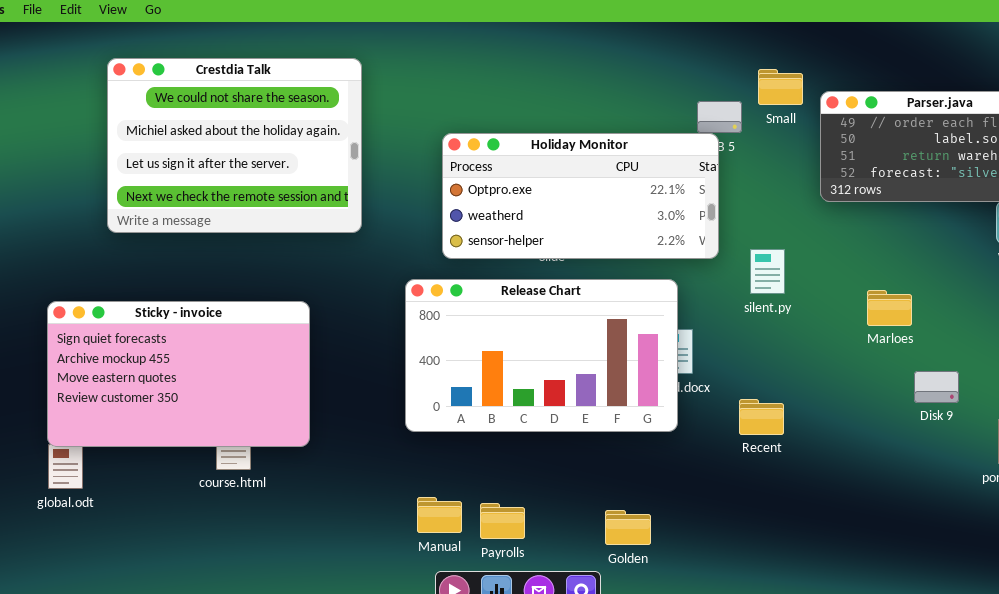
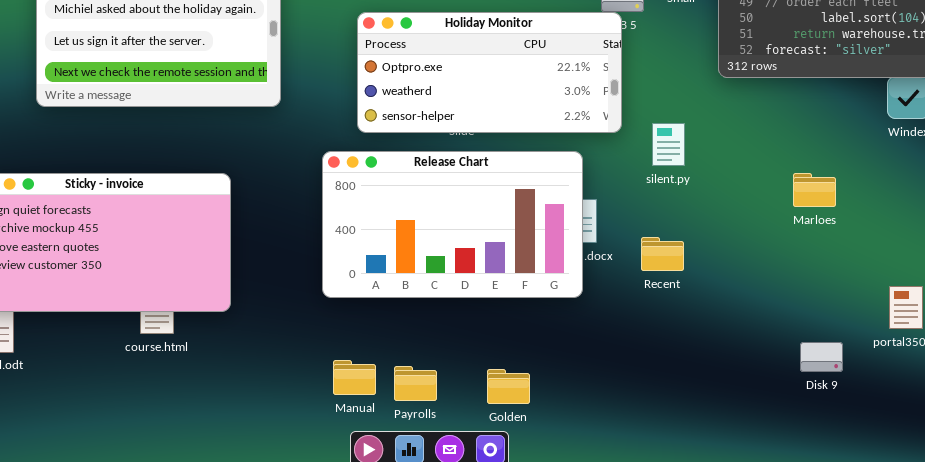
Marloes: [867,290,912,326] -> [793,173,836,207], moved
Disk 9: [914,371,959,403] -> [800,342,843,372], moved
Recent: [739,399,784,435] -> [641,237,684,271], moved
Golden: [605,510,651,545] -> [487,369,530,404], moved

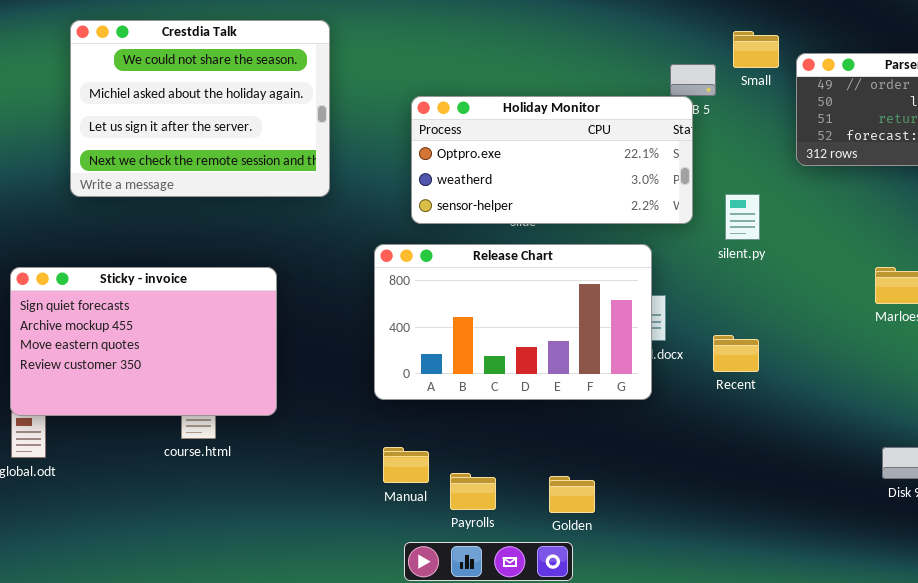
silent.py: [652,123,685,166] -> [725,194,760,240], moved
Manual: [333,360,376,395] -> [383,447,429,483], moved

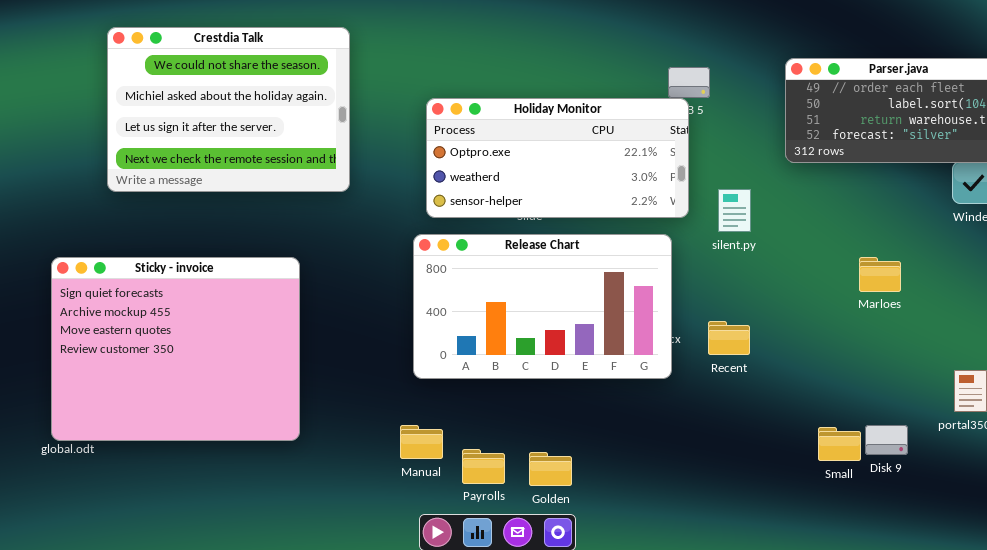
Small: [733,31,779,68] -> [818,427,861,461], moved
Release Chart: [374,244,652,400] -> [413,234,672,379], moved
Sticky - invoice: [10,267,277,416] -> [51,257,300,441], resized
Golden: [549,476,595,513] -> [529,452,572,486], moved

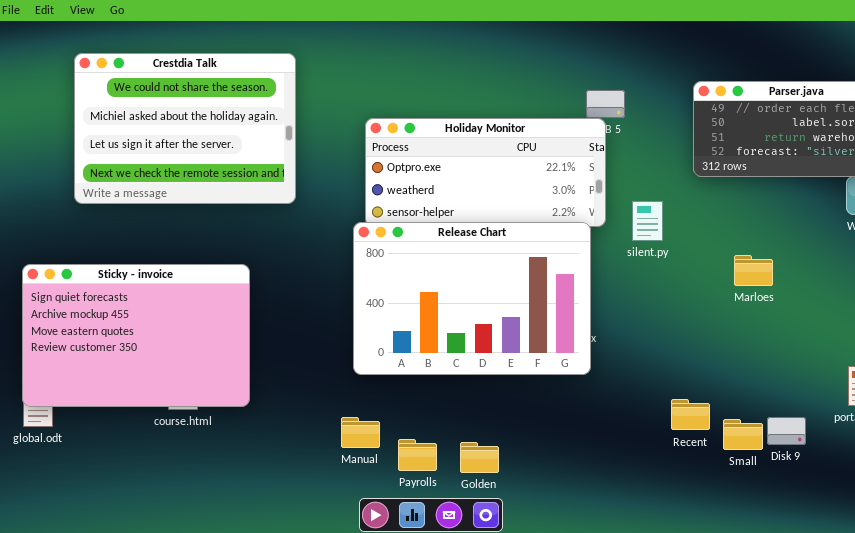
Release Chart: [413,234,672,379] -> [353,222,591,375], resized
Sticky - invoice: [51,257,300,441] -> [22,264,250,407], resized
Marloes: [859,257,901,292] -> [734,255,773,286], moved
Recent: [708,321,750,355] -> [671,399,710,430], moved

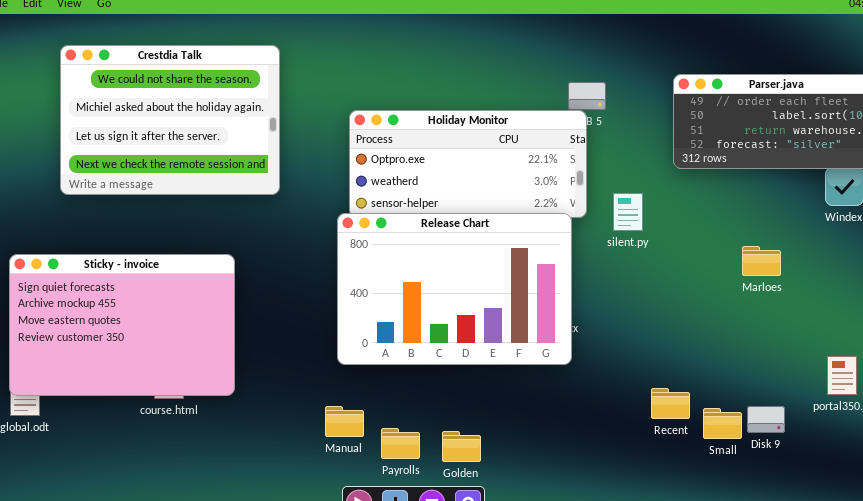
Marloes: [734,255,773,286] -> [742,246,781,276], moved

